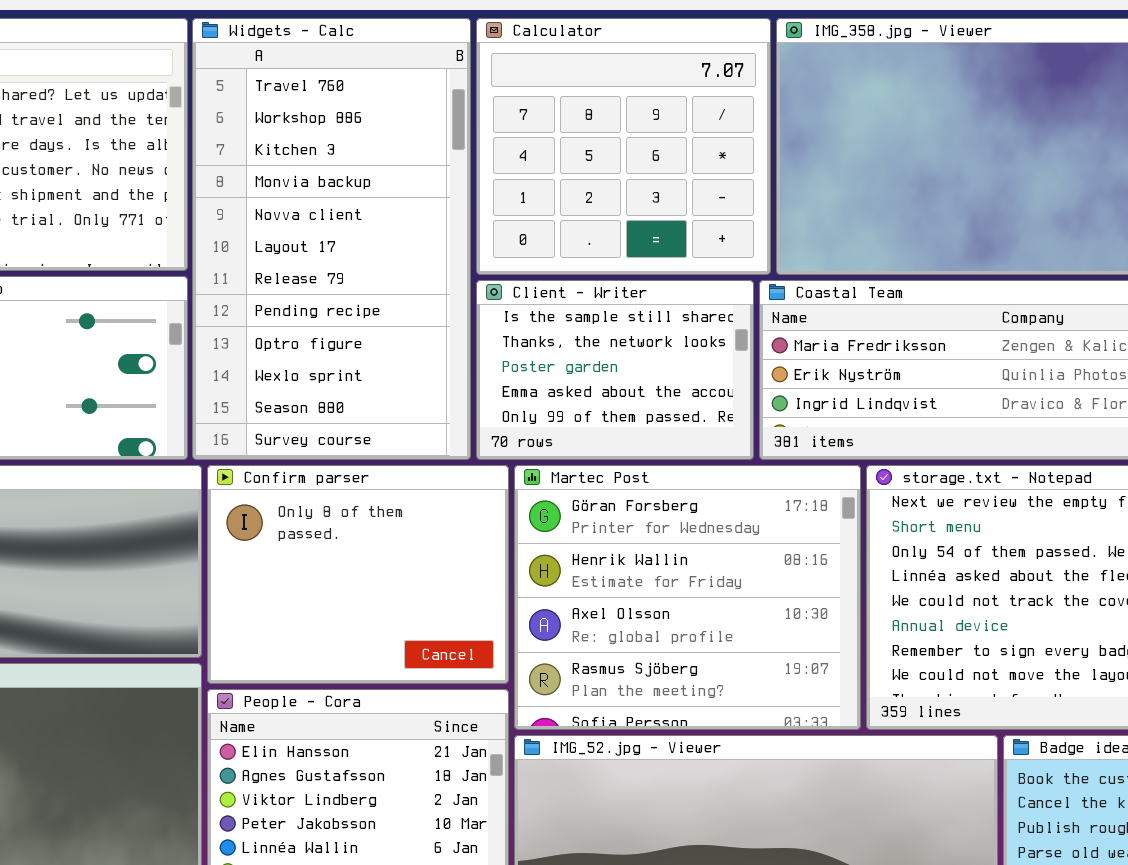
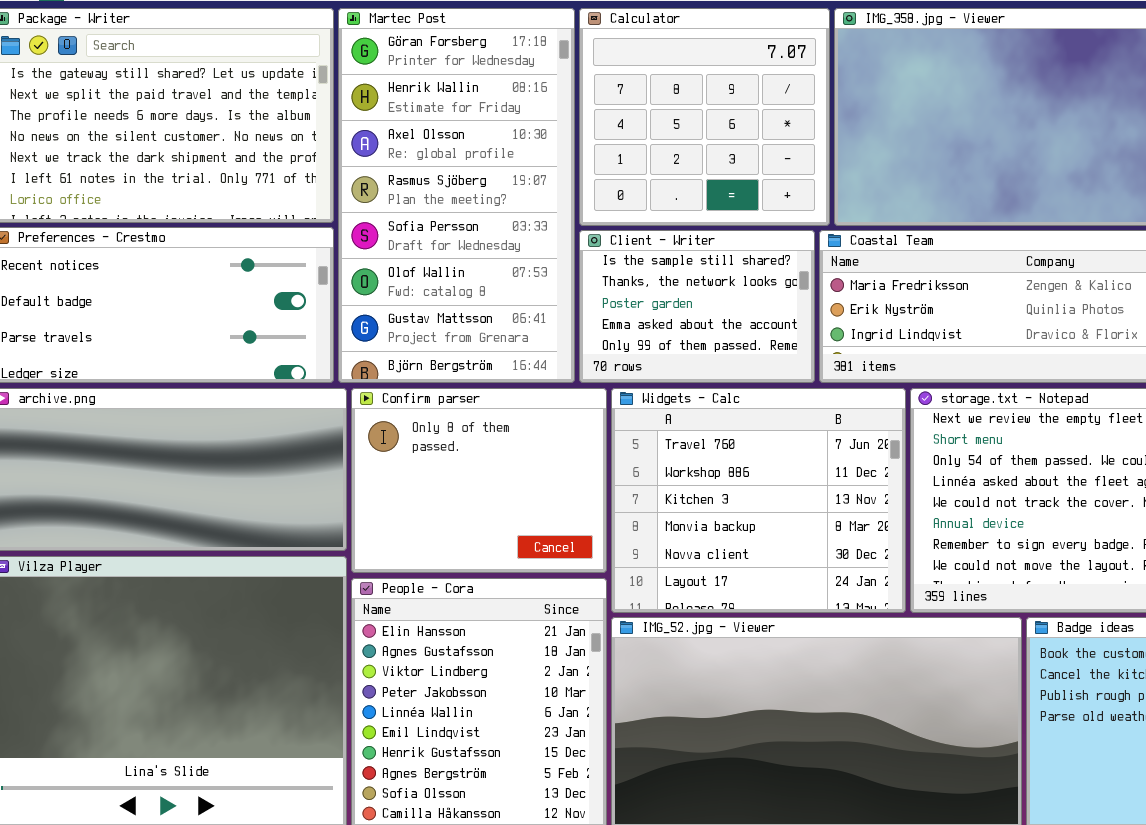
Widgets - Calc: [192,18,471,460] -> [611,388,906,613], moved, resized
Martec Post: [514,465,861,730] -> [338,8,575,383], moved, resized

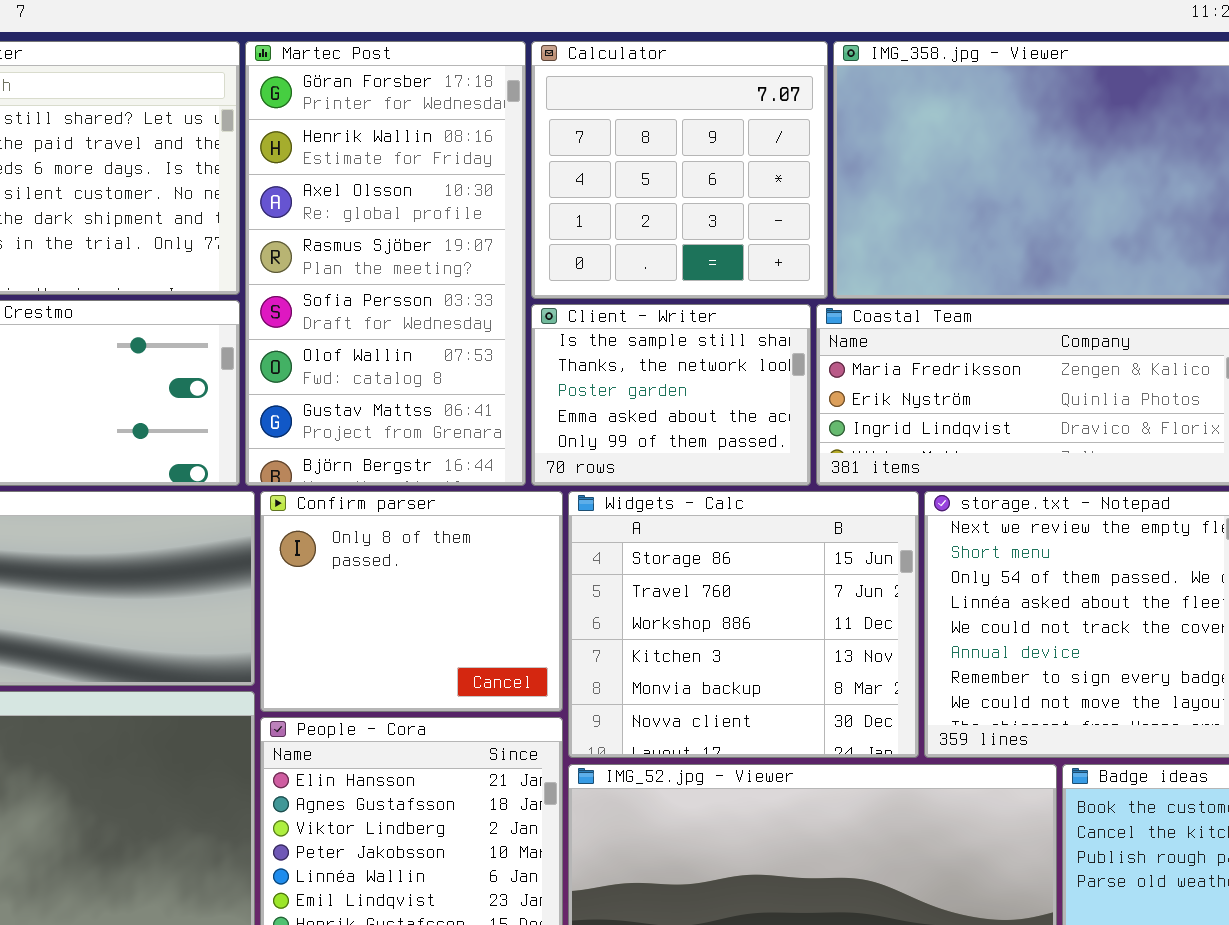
Widgets - Calc: [611,388,906,613] -> [568,491,919,758], scrolled up 1 row

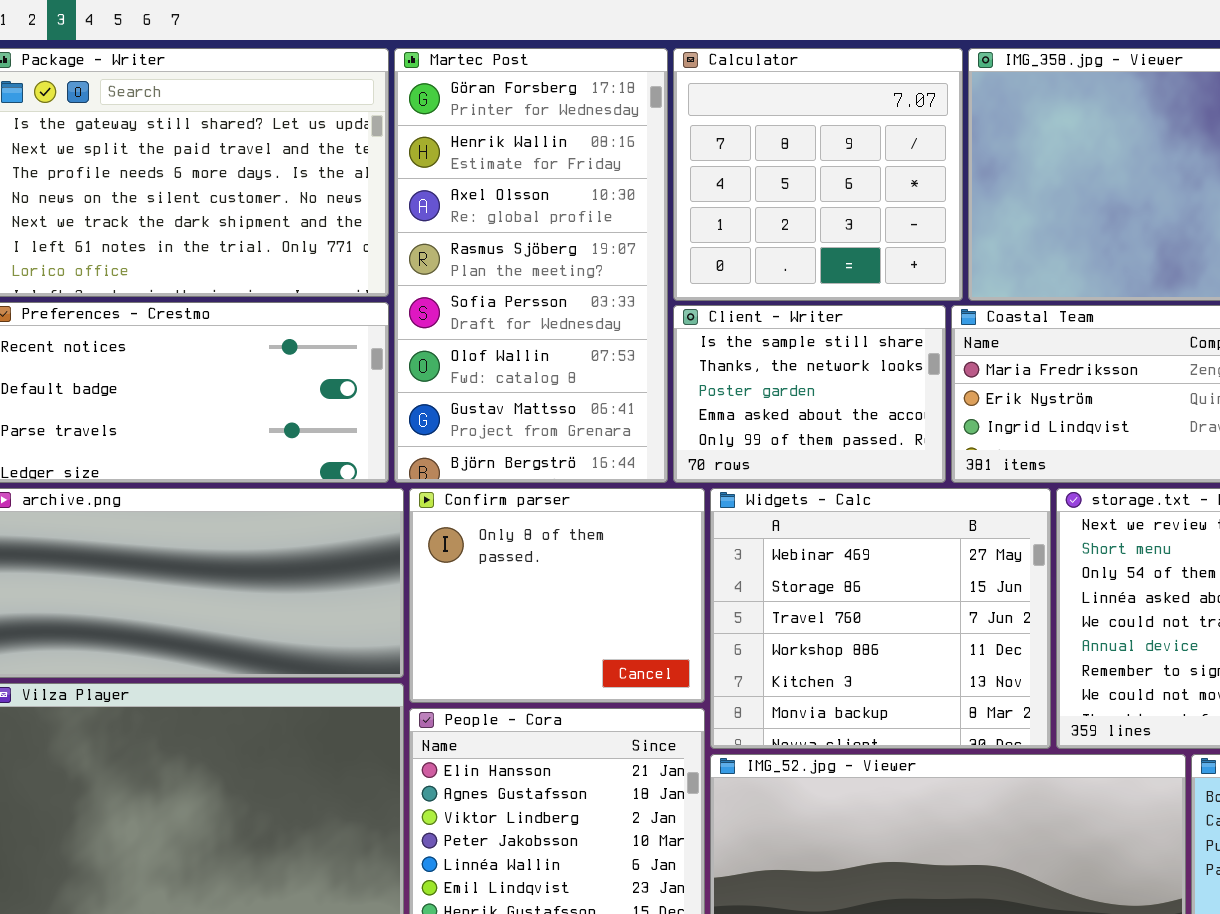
Widgets - Calc: [568,491,919,758] -> [710,488,1051,749], scrolled up 1 row

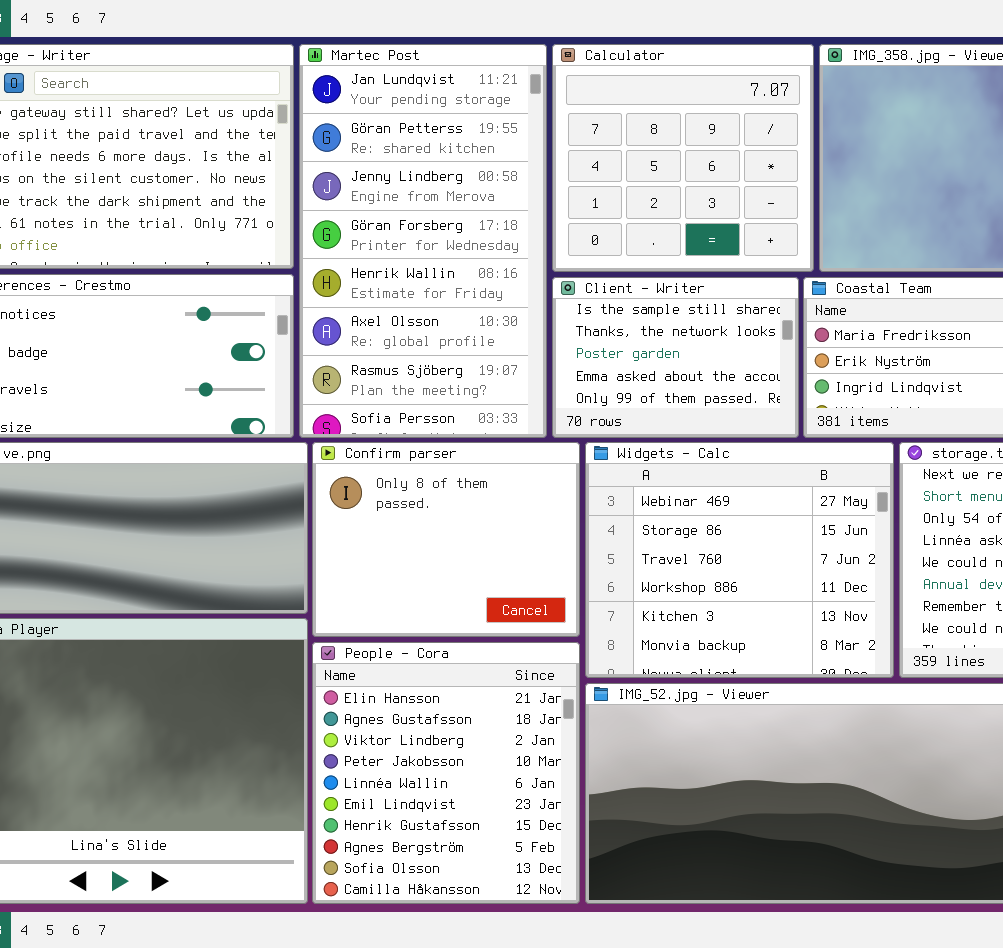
Martec Post: [394,48,668,483] -> [299,44,547,438], scrolled up 3 rows

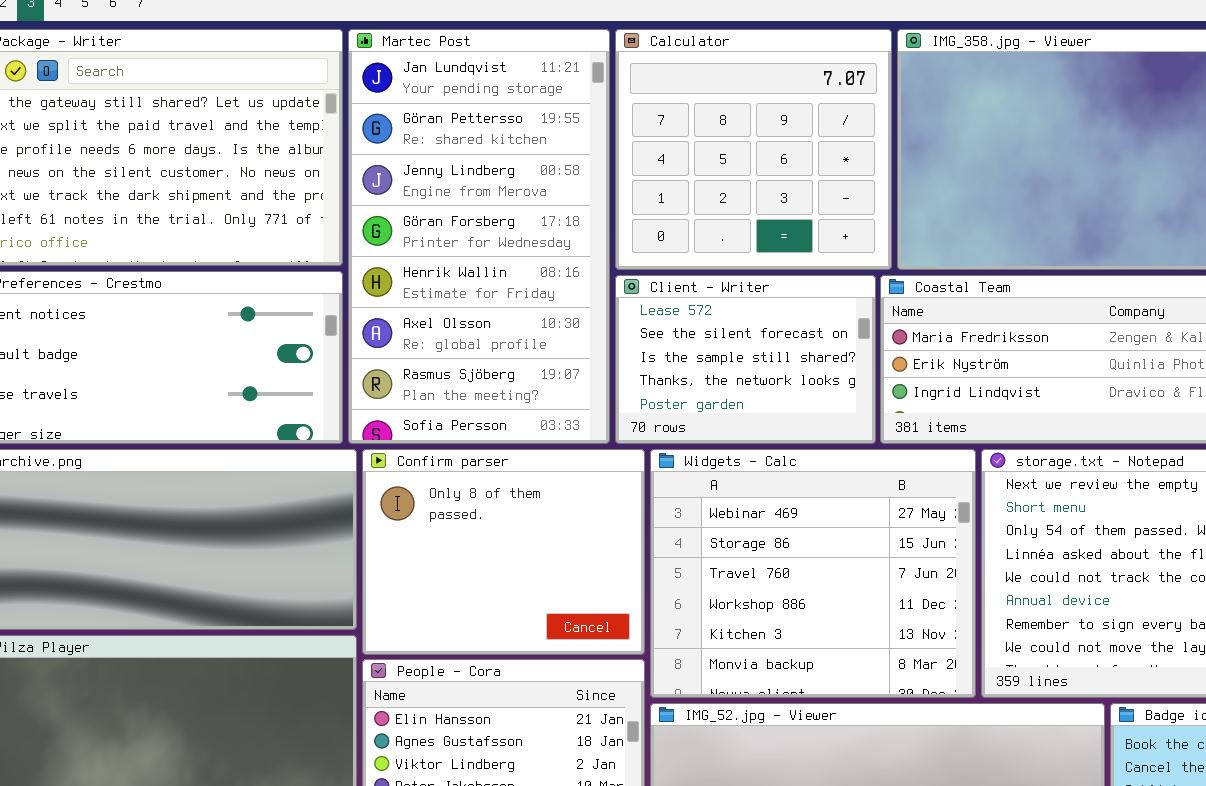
Client - Writer: [552,277,799,438] -> [615,275,876,444], scrolled up 2 rows

